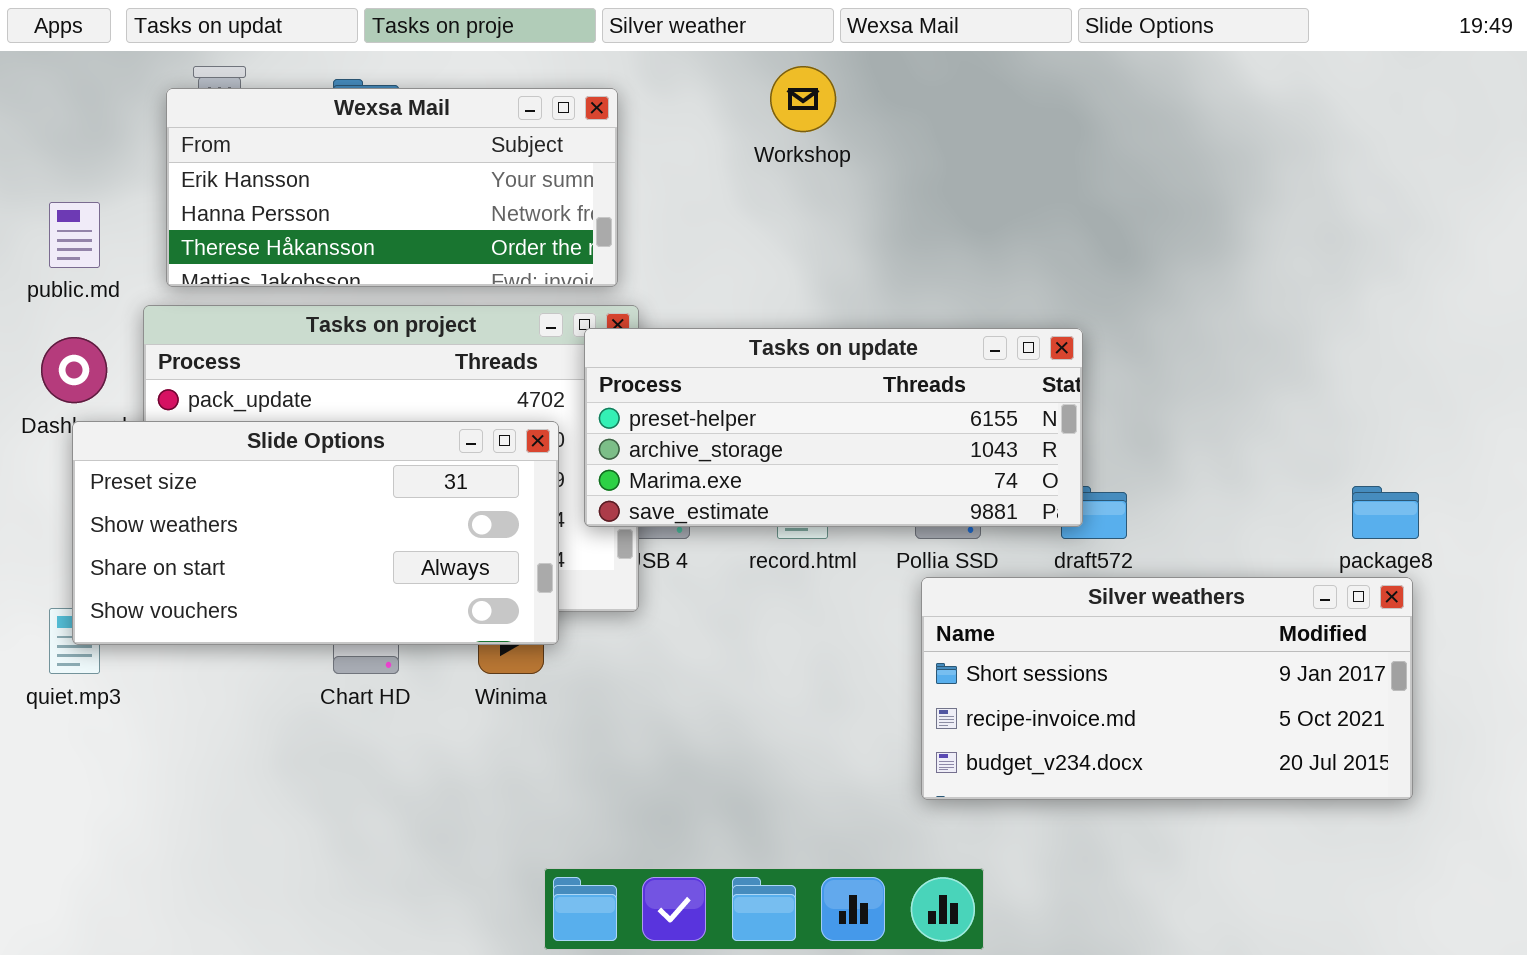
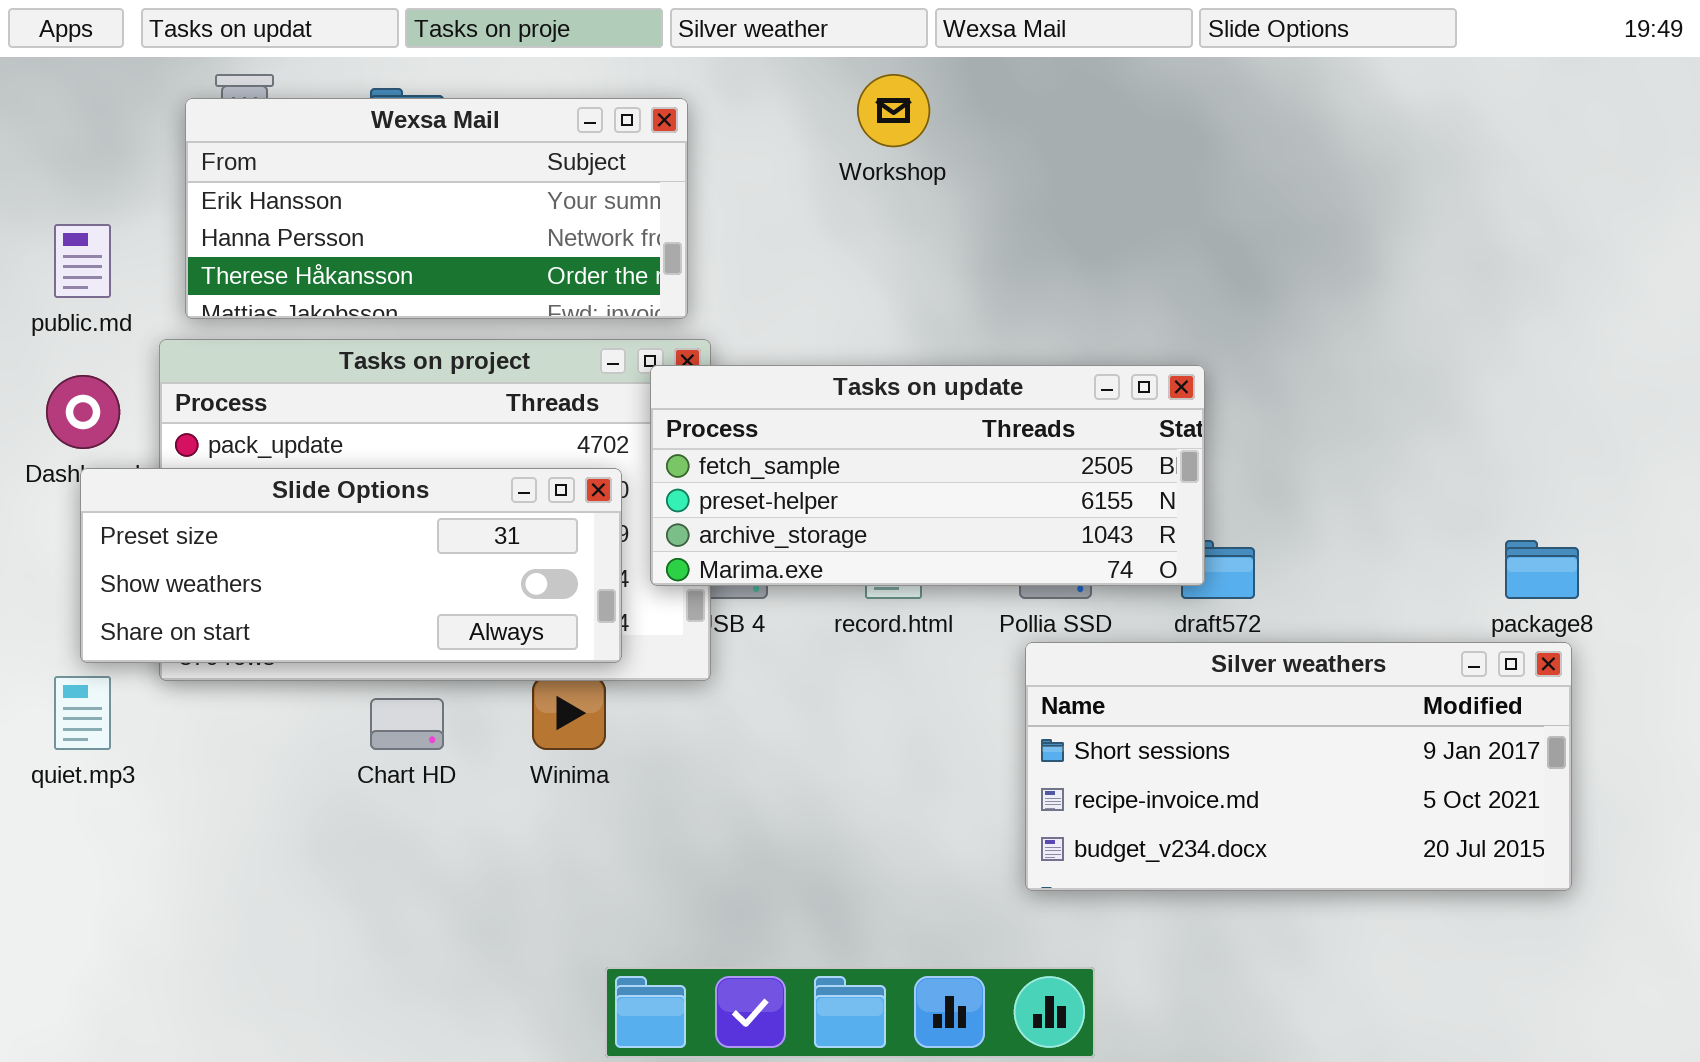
Tasks on update: [584,328,1083,527] -> [650,365,1205,586], scrolled up 1 row
Slide Options: [72,421,559,645] -> [80,468,622,663], resized

